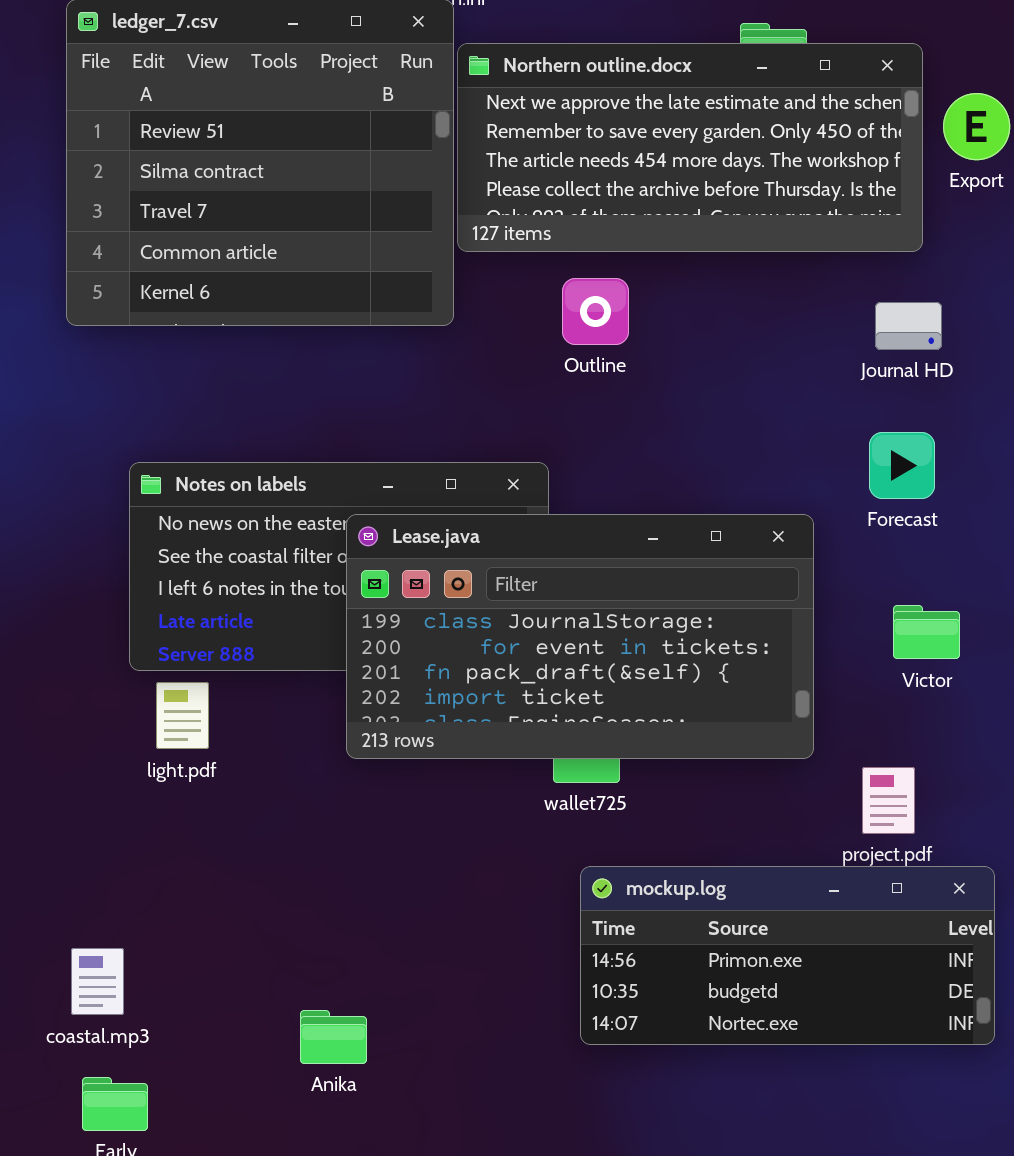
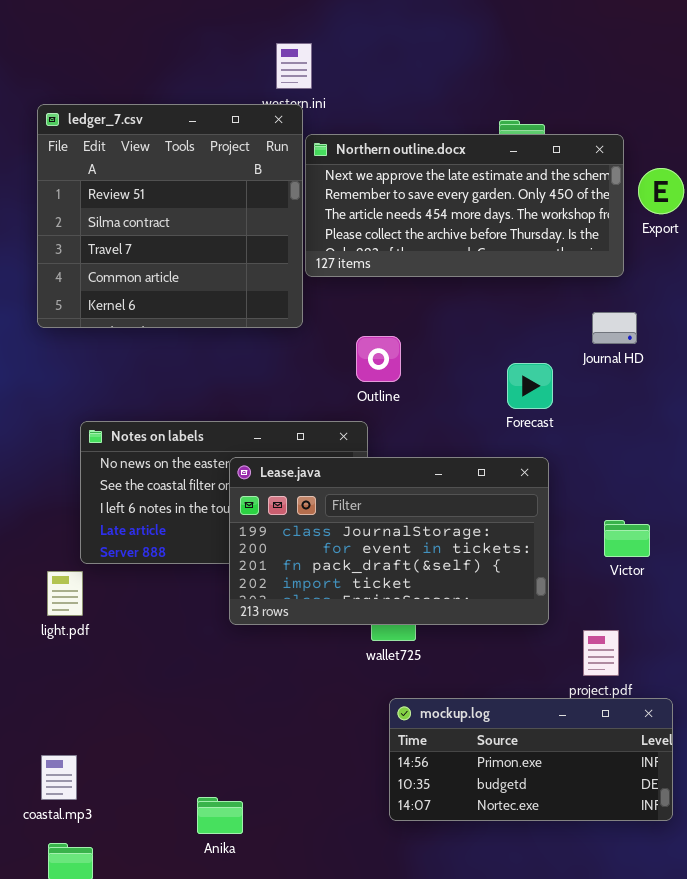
Outline: [562,278,629,345] -> [356,336,401,382], moved
Forecast: [869,432,935,499] -> [507,363,553,409], moved
light.pdf: [156,682,209,749] -> [47,571,83,616], moved

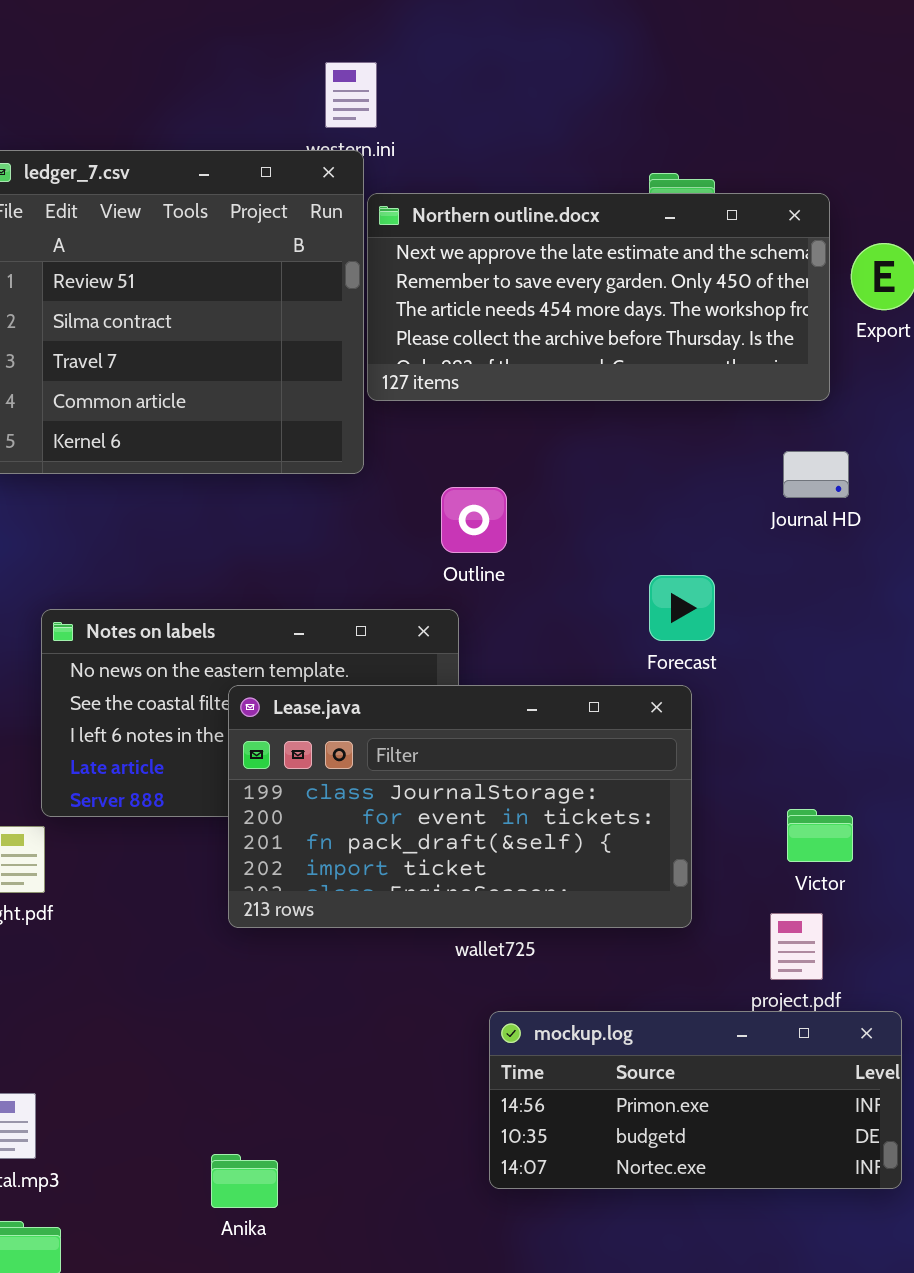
Forecast: [507,363,553,409] -> [649,575,715,641], moved
Lease.java: [229,457,549,625] -> [228,685,692,928], moved
Victor: [604,520,650,557] -> [787,809,853,862], moved

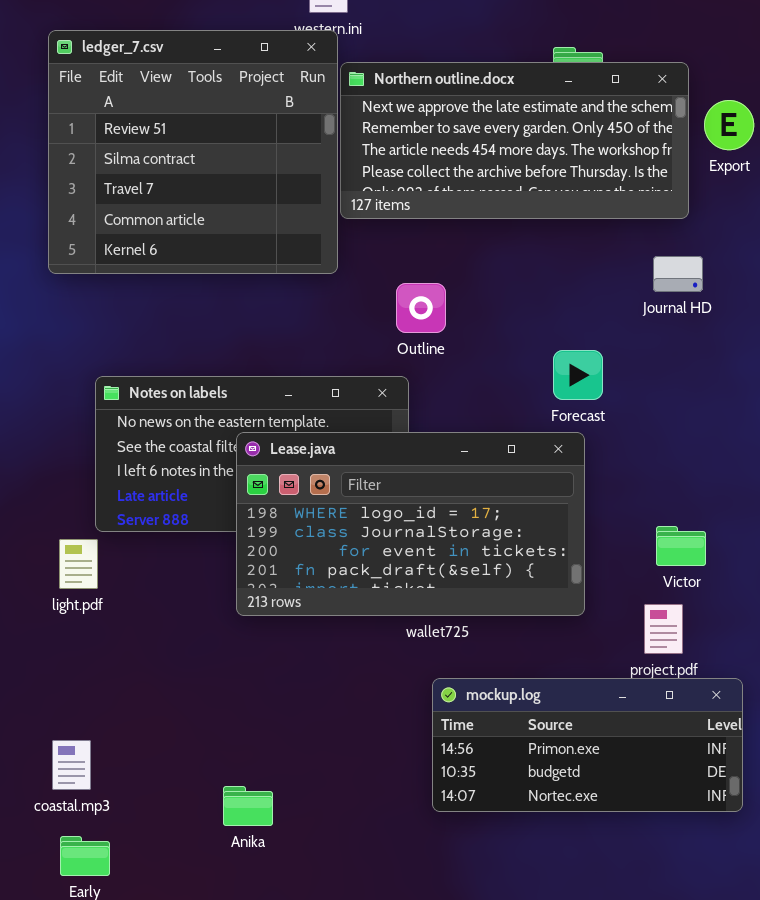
Lease.java: [228,685,692,928] -> [236,432,585,616], scrolled up 1 row

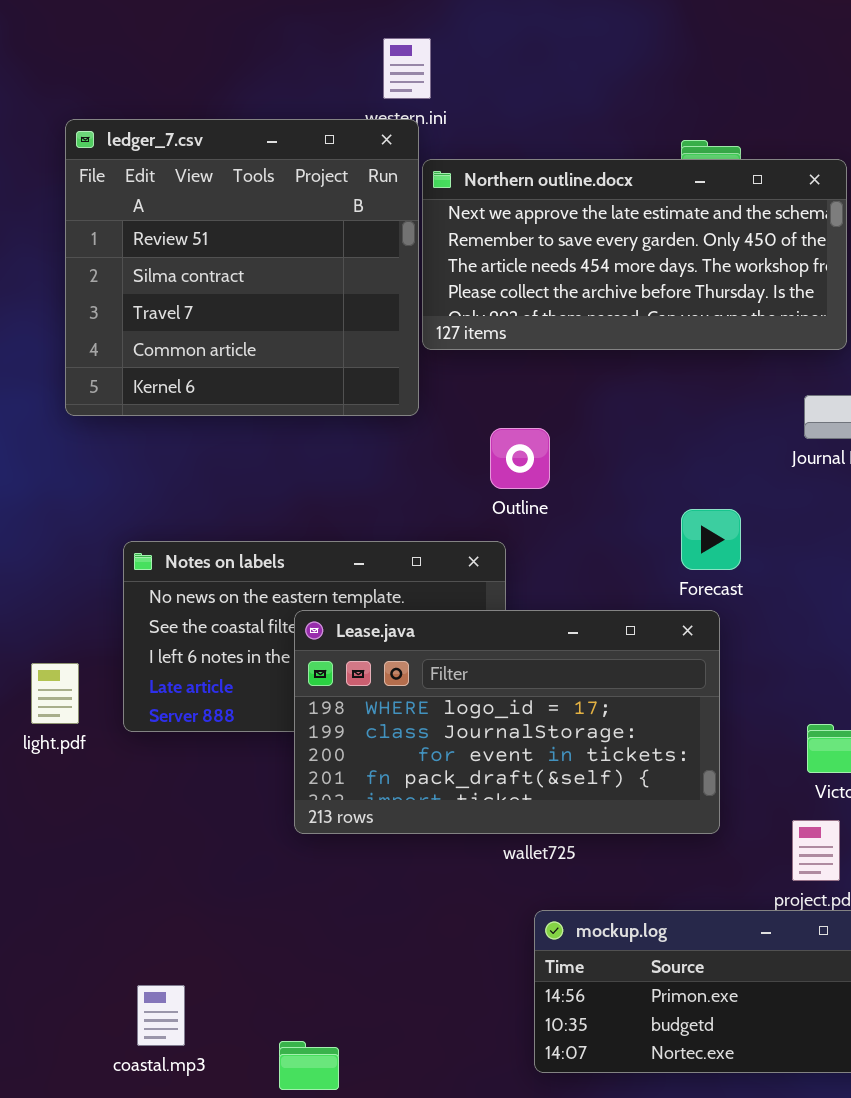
light.pdf: [59,539,98,589] -> [31,663,79,724], moved
coastal.mp3: [52,740,91,790] -> [137,985,185,1046], moved

